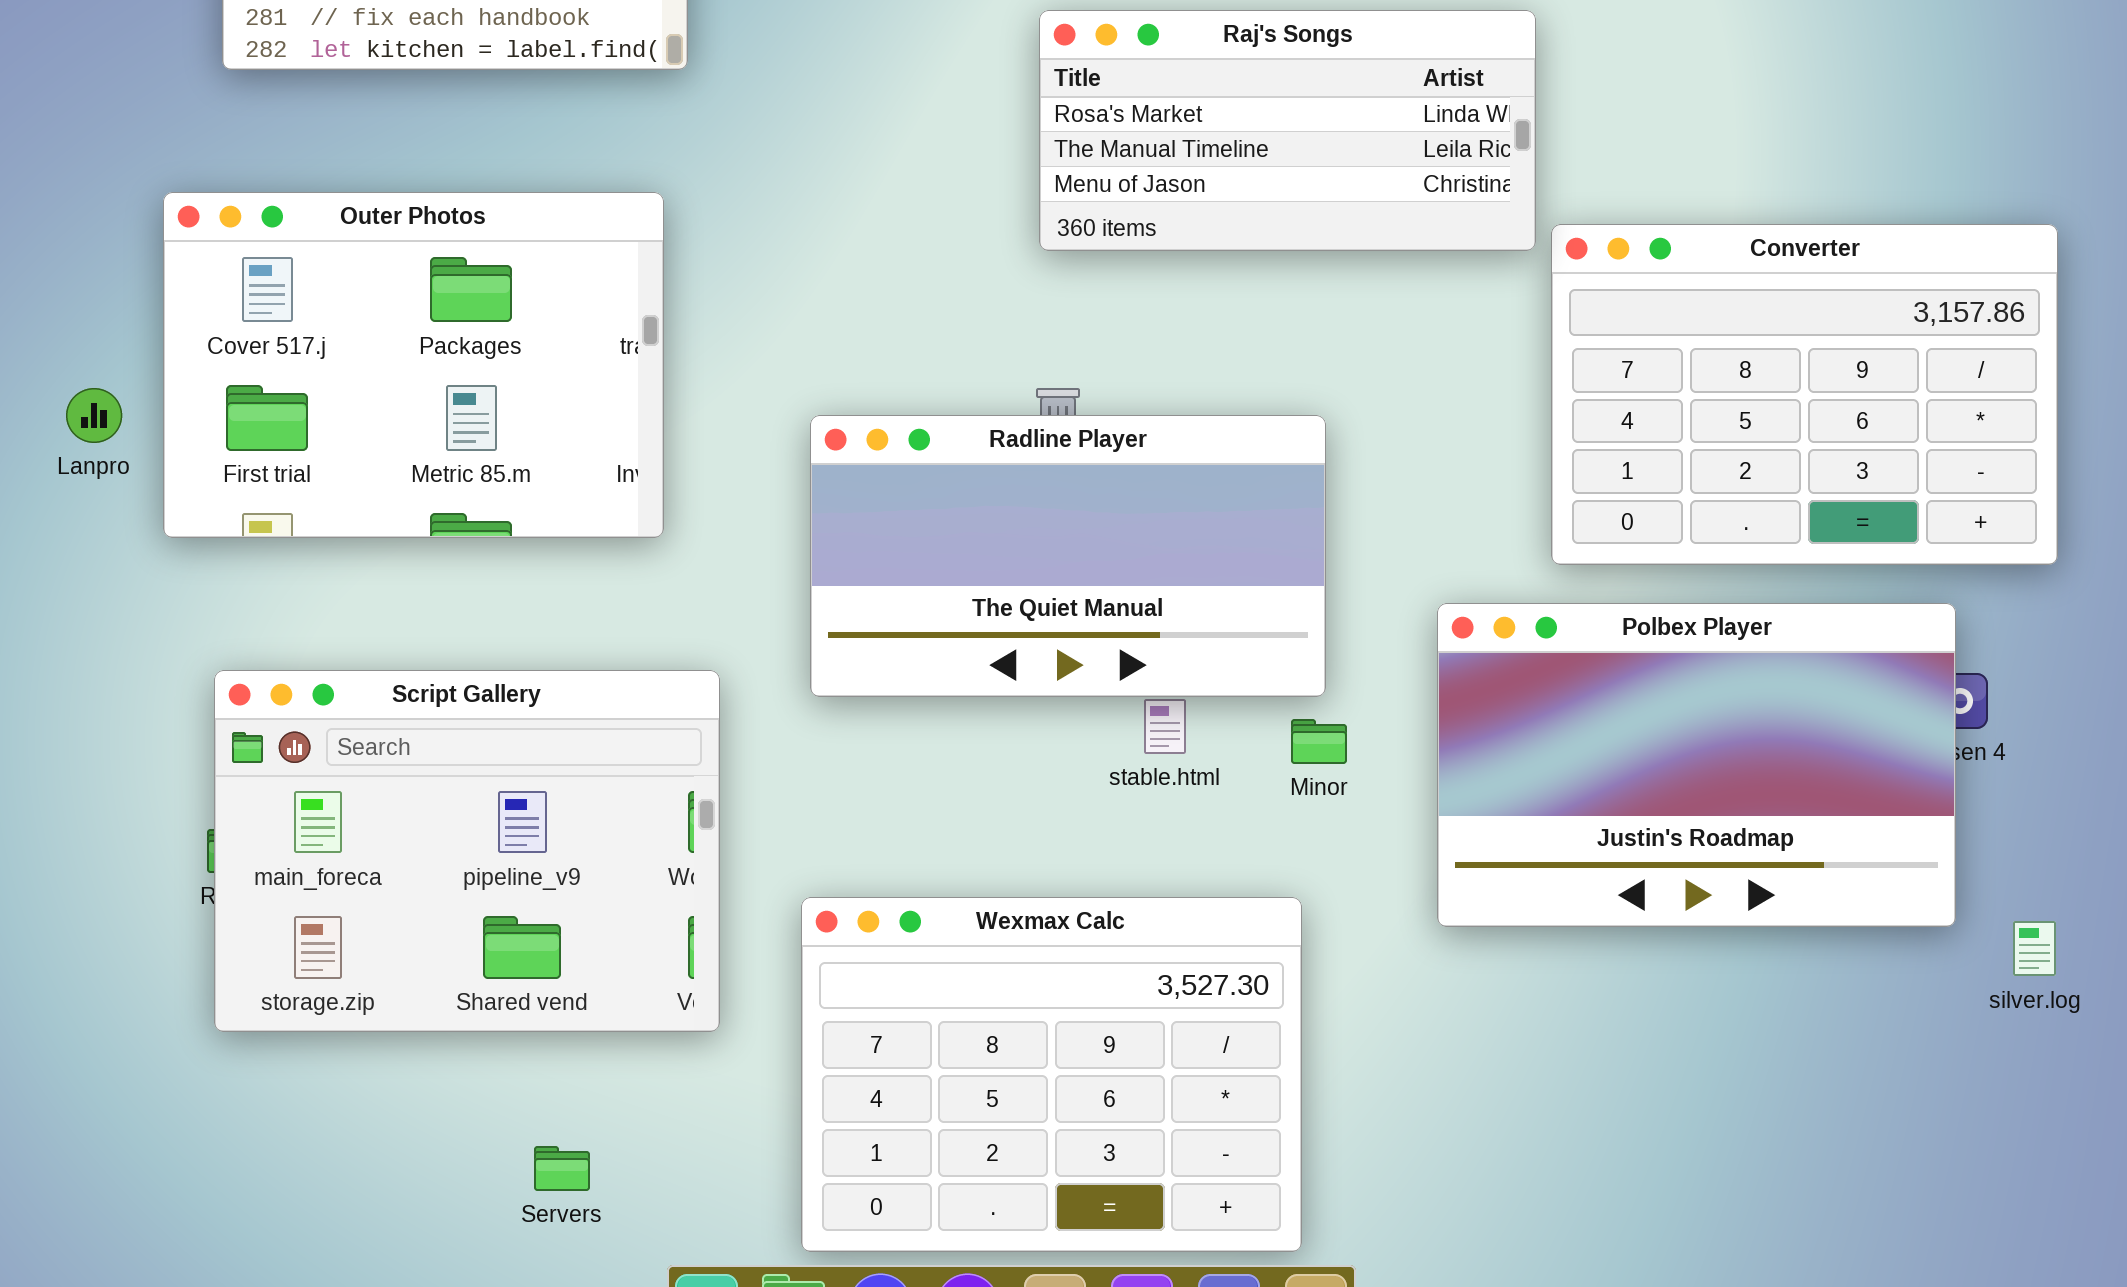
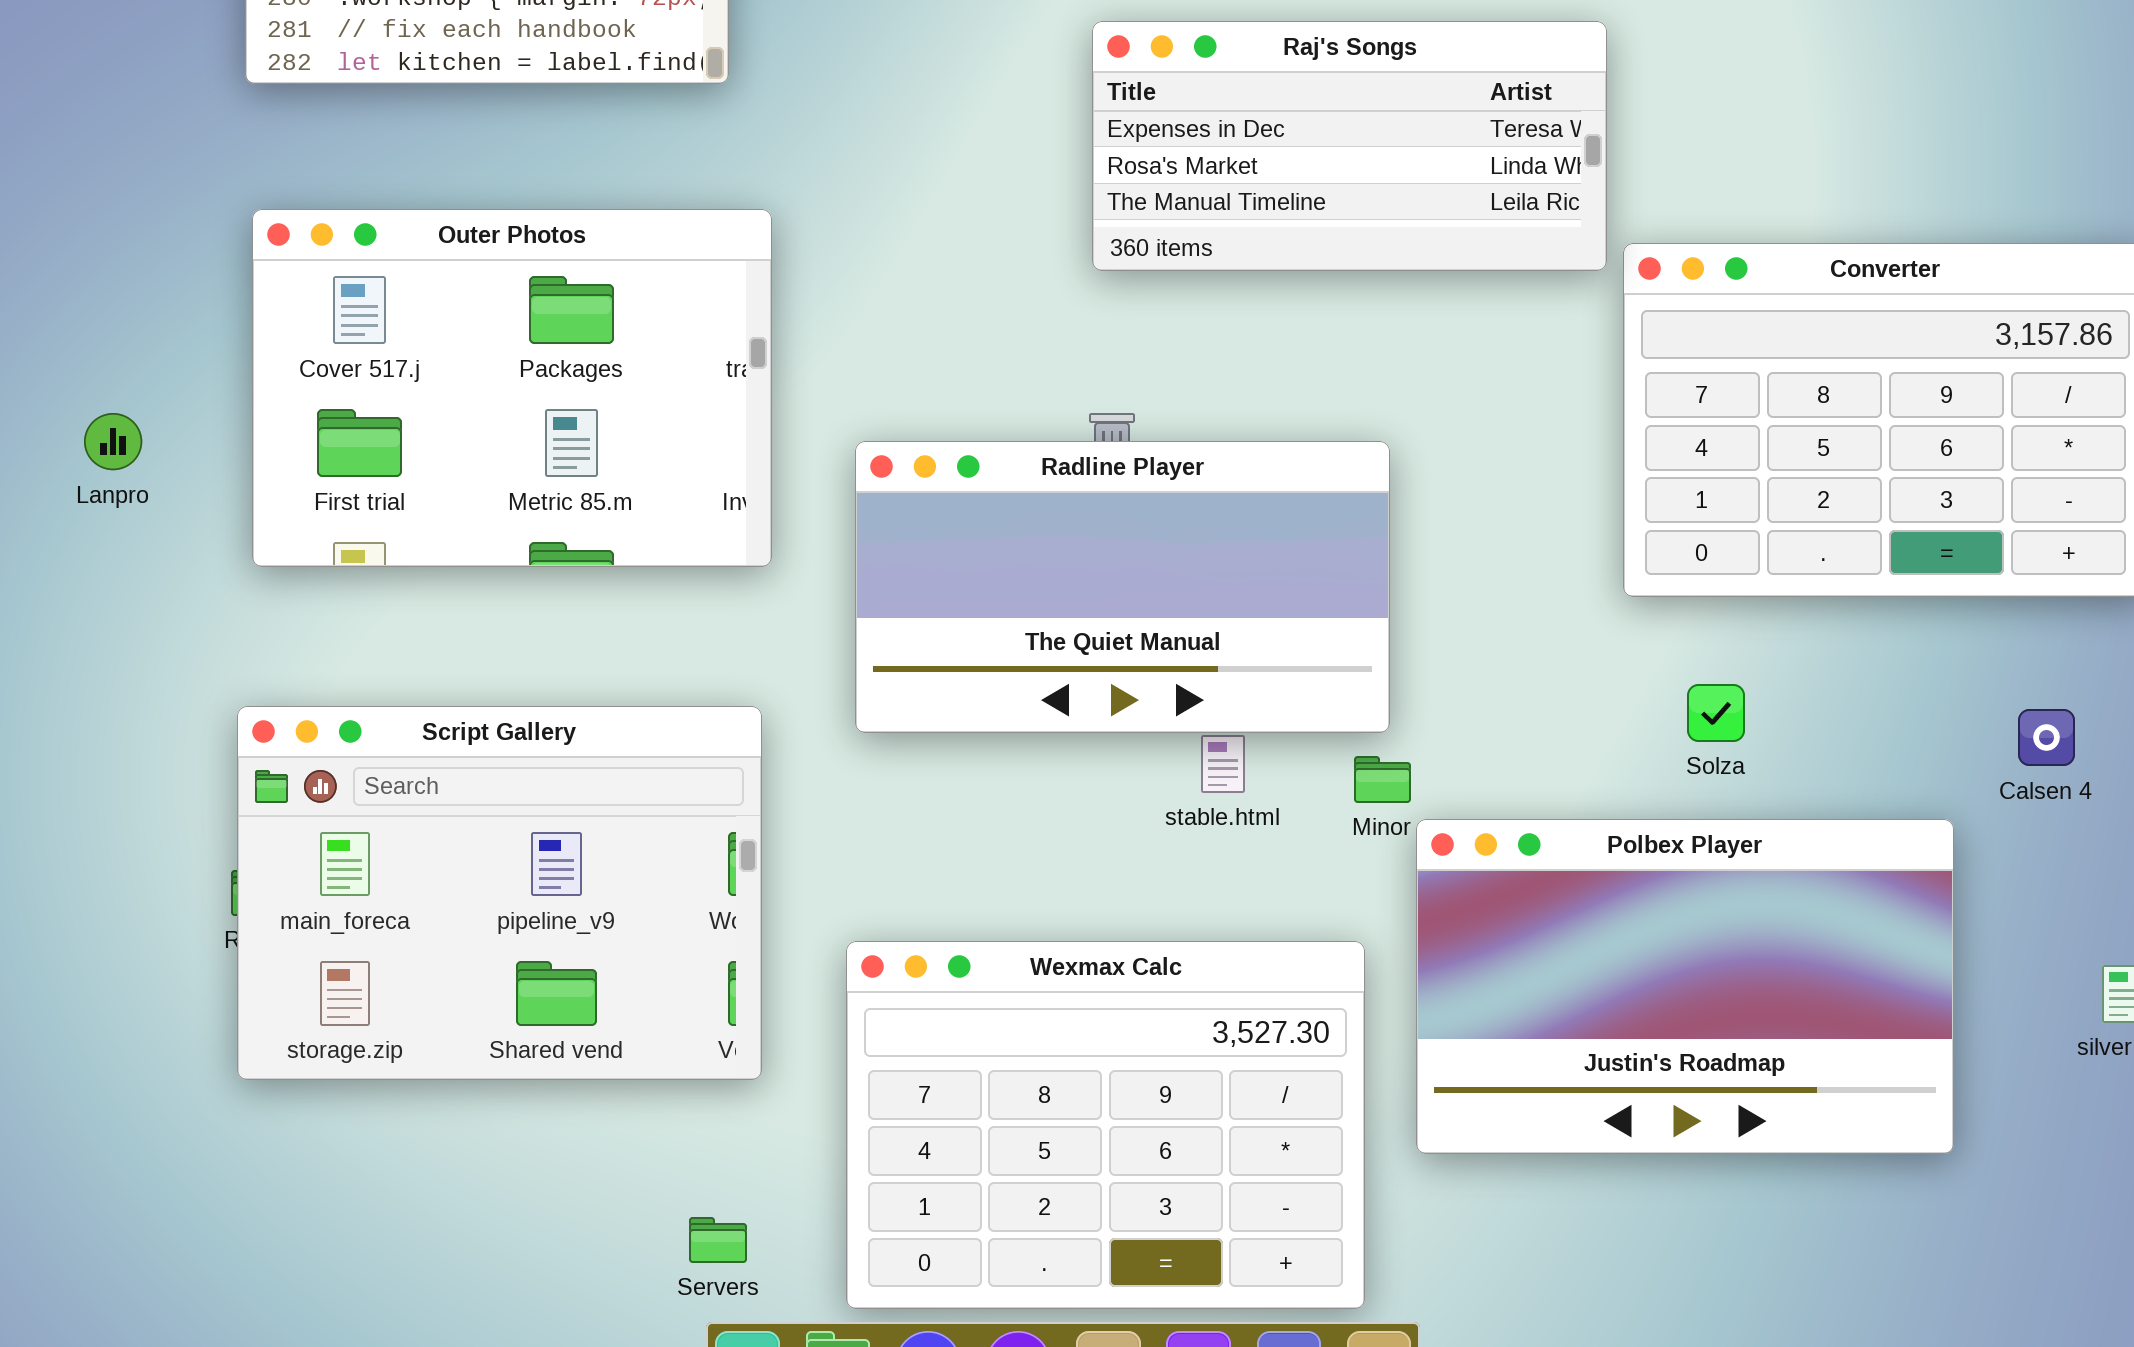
Raj's Songs: [1039,10,1536,251] -> [1092,21,1607,271], scrolled up 1 row
Outer Photos: [163,192,664,538] -> [252,209,772,567], moved
Polbex Player: [1437,603,1956,927] -> [1416,819,1954,1154], moved
Servers: [534,1146,590,1191] -> [689,1217,747,1263], moved

